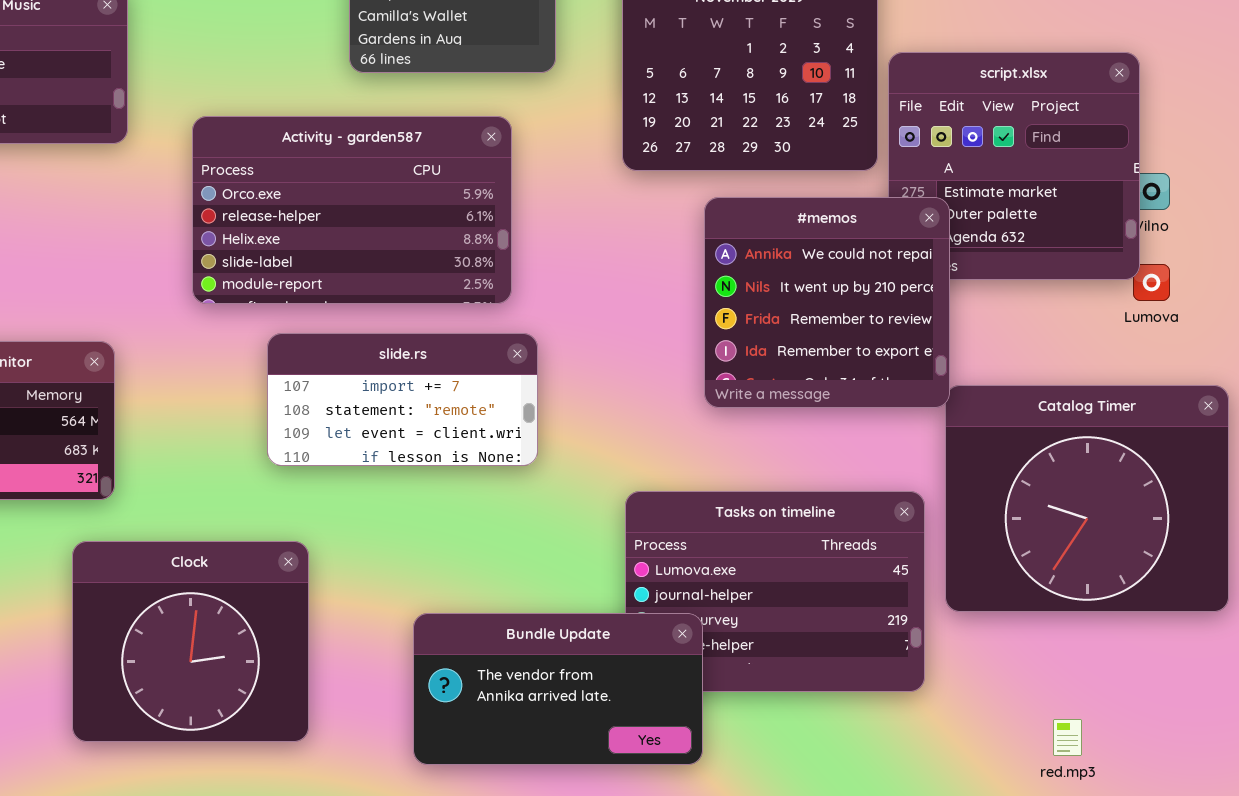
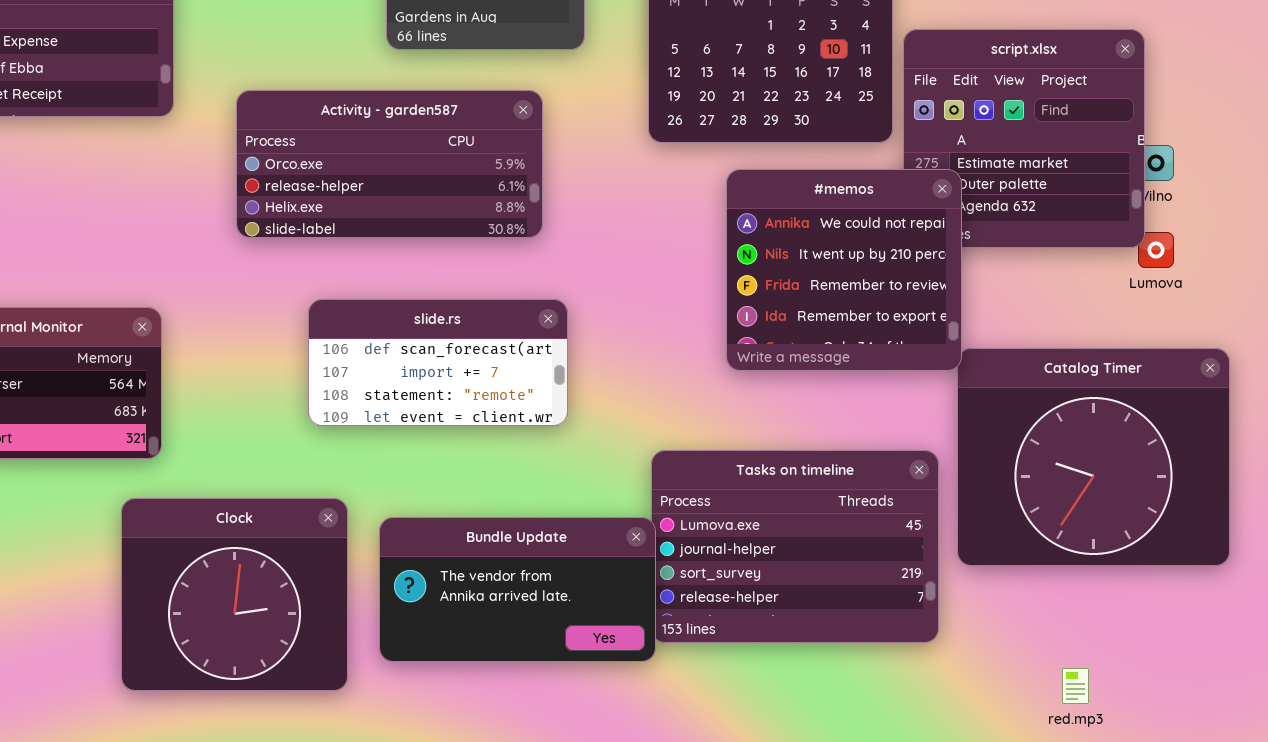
Activity - garden587: [192,116,512,304] -> [236,90,543,238], resized
slide.rs: [267,333,538,466] -> [308,299,568,426], scrolled up 1 row
Bundle Update: [413,613,703,765] -> [379,517,656,662], moved

